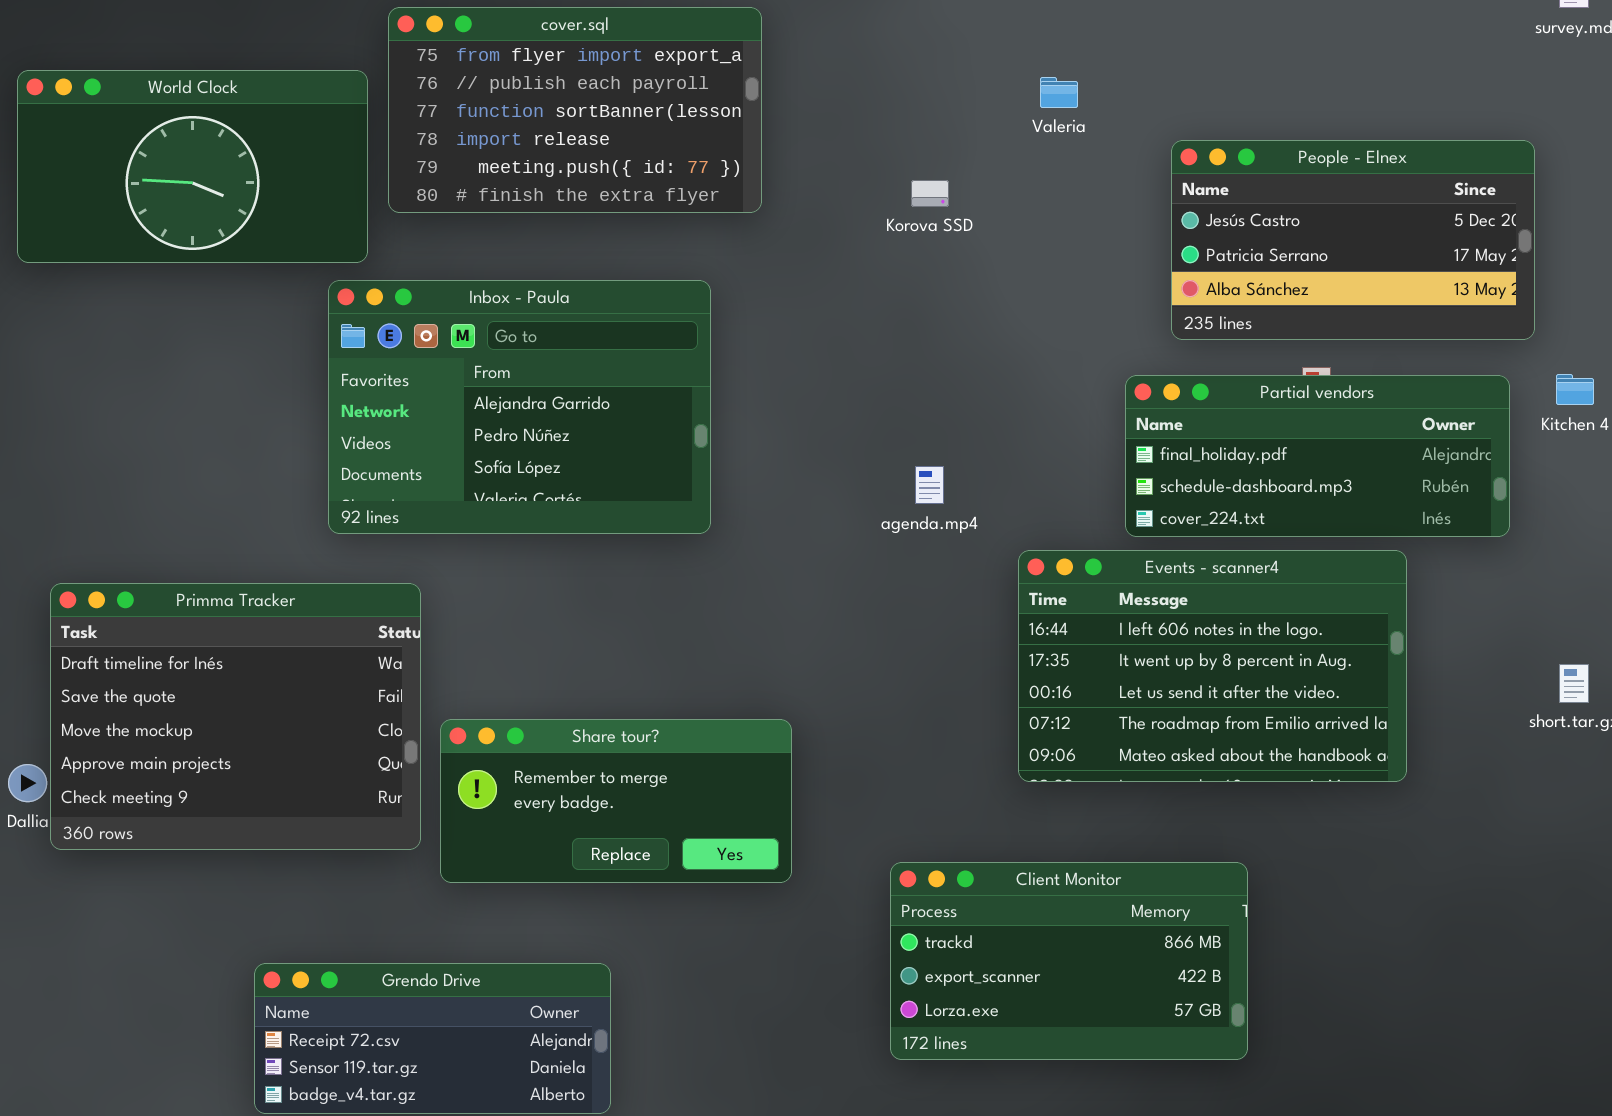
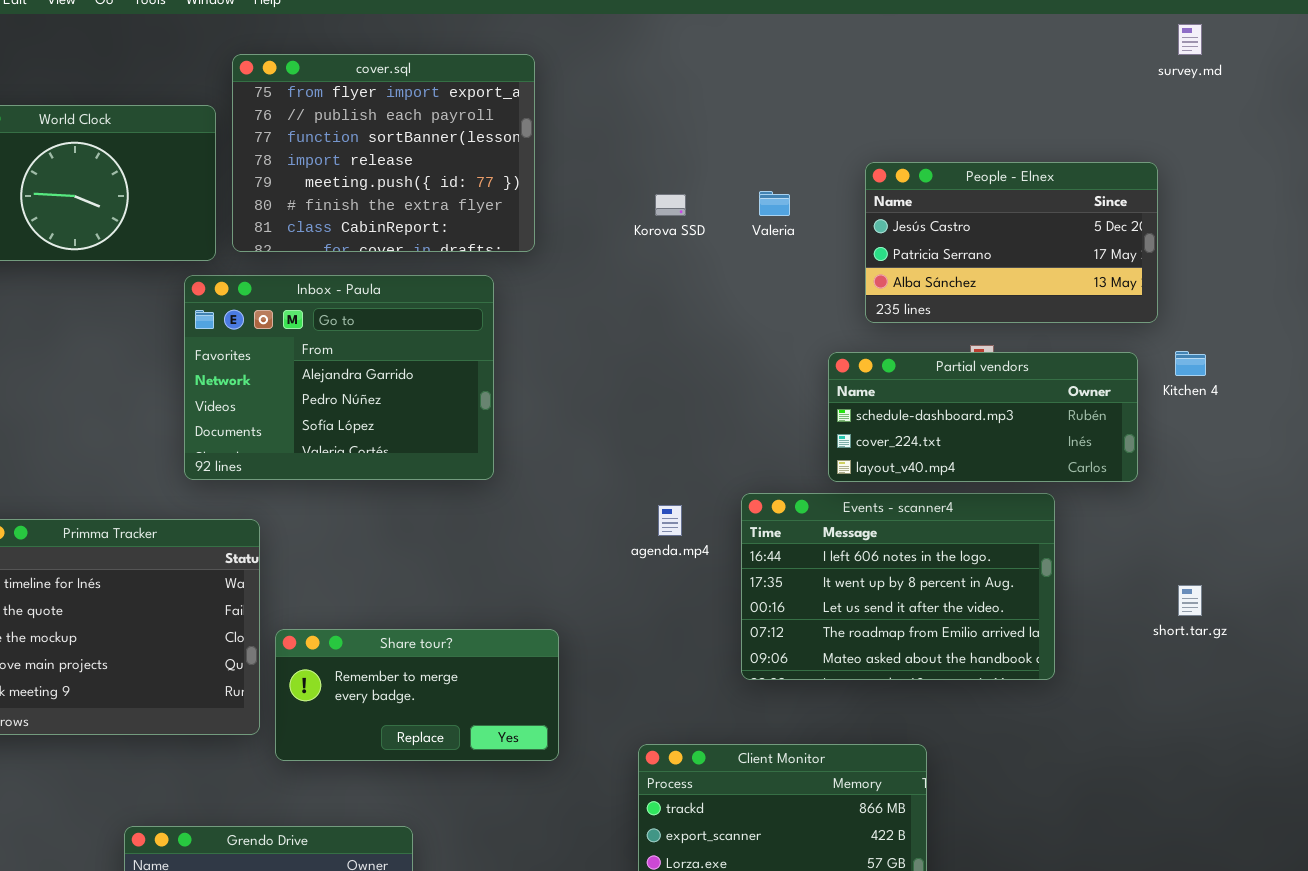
cover.sql: [388,7,762,213] -> [232,54,535,252], resized
Valeria: [1040,77,1078,108] -> [759,191,790,216], moved
Partial vendors: [1125,375,1510,537] -> [828,352,1138,482], scrolled down 1 row
agenda.mp4: [915,466,944,504] -> [658,505,682,536], moved

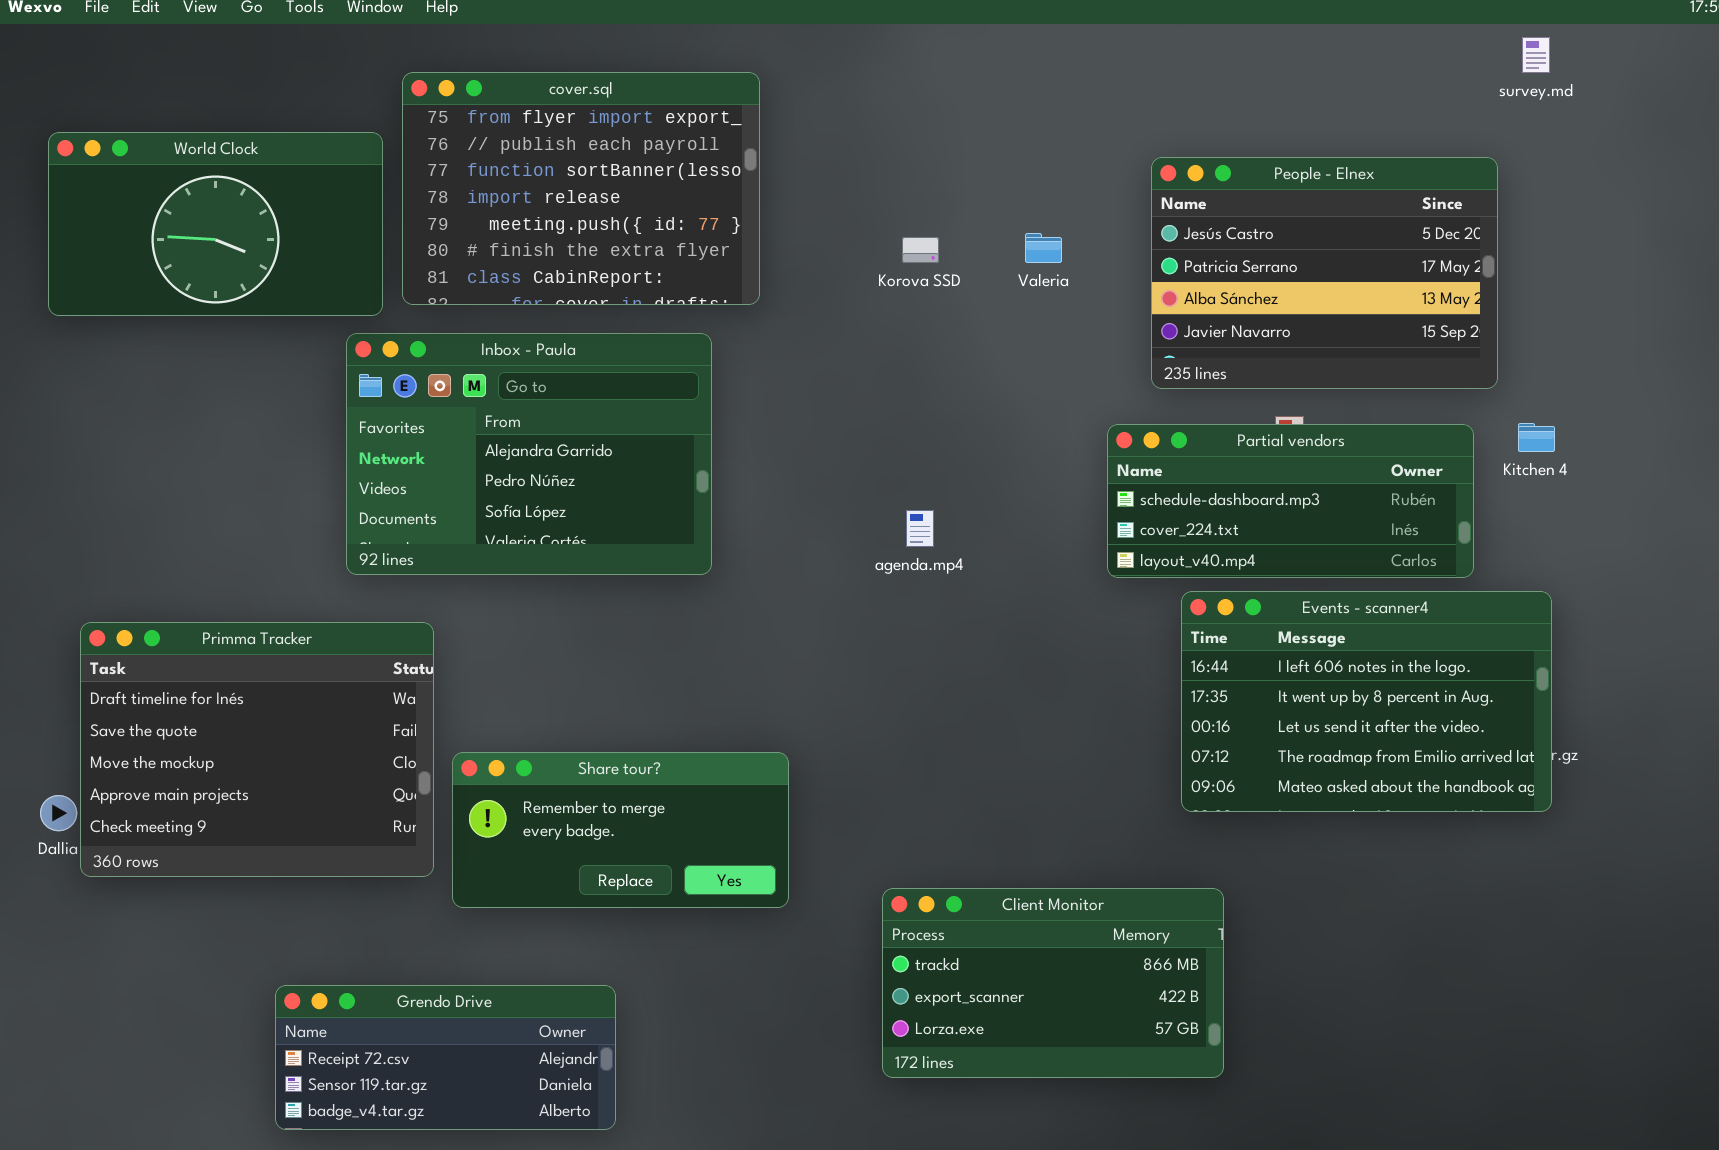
People - Elnex: [865,162,1158,323] -> [1151,157,1498,389], resized
Events - scanner4: [741,493,1055,680] -> [1181,591,1552,812], moved
agenda.mp4: [658,505,682,536] -> [906,510,934,547], moved

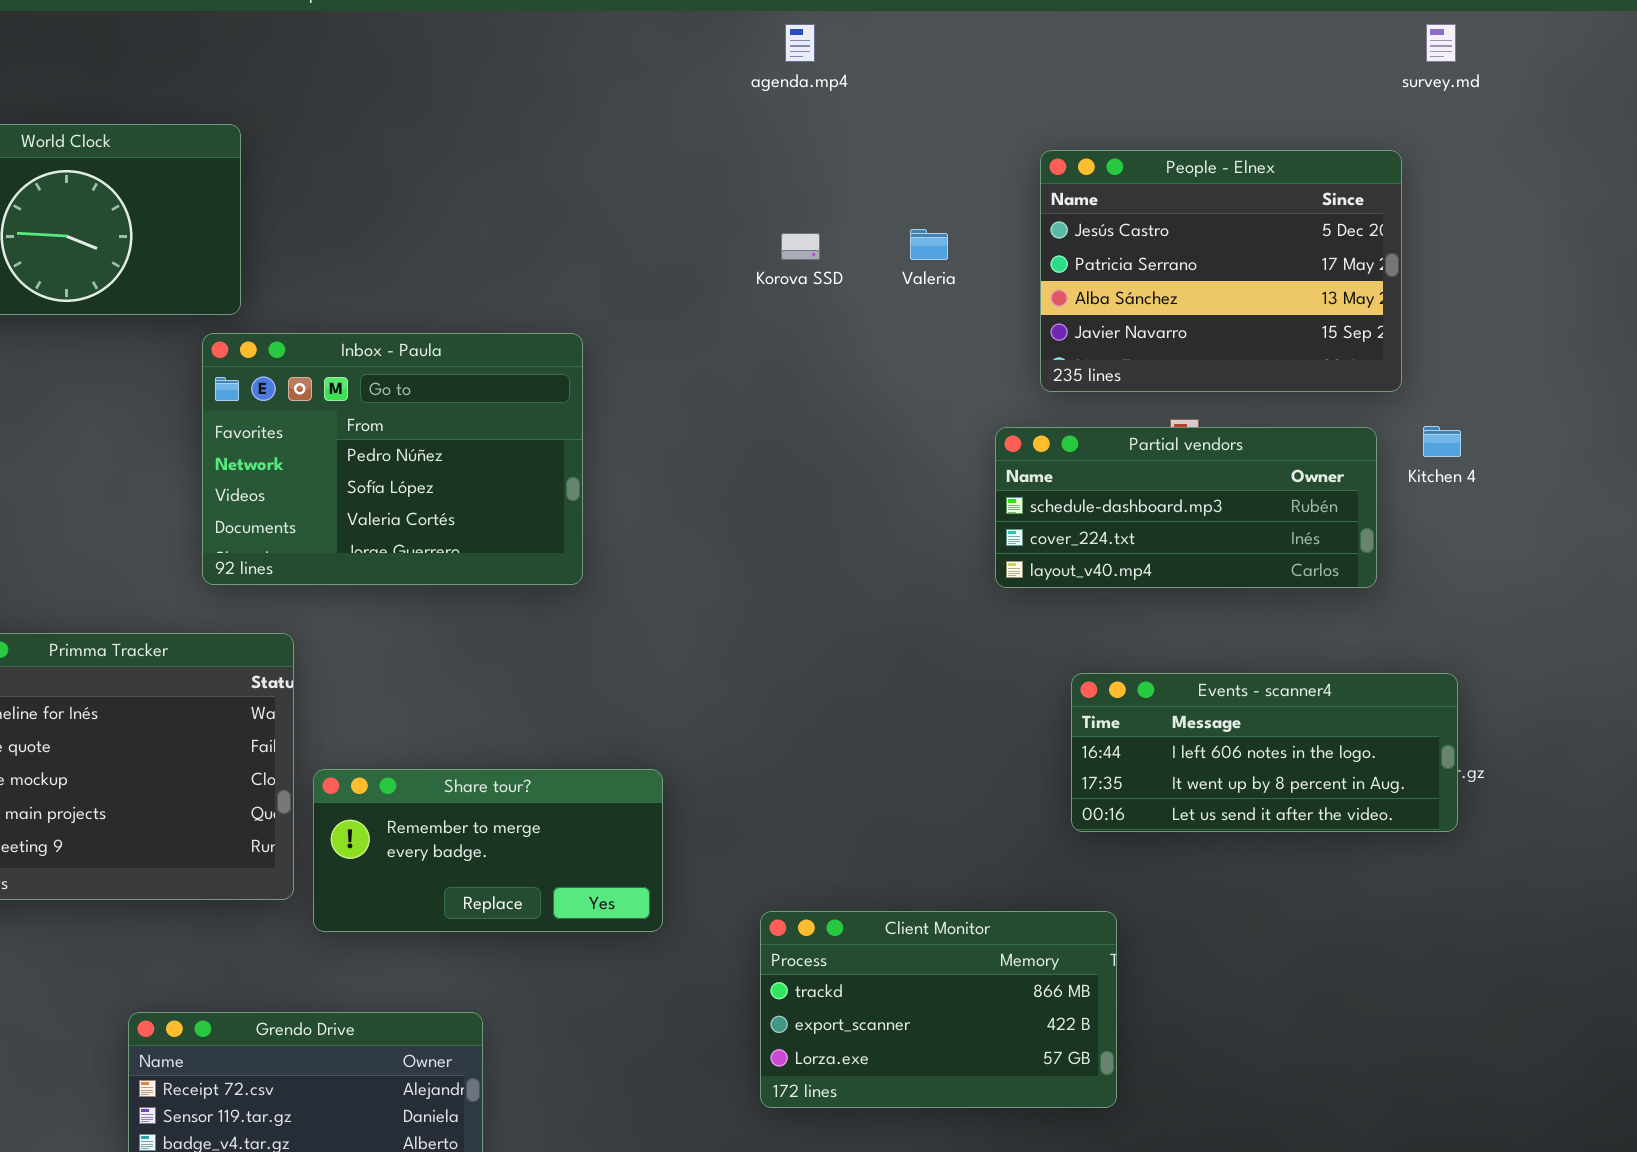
cover.sql: [402,72,760,305] -> none, closed
Inbox - Paula: [346,333,712,575] -> [202,333,583,585], scrolled down 1 row
agenda.mp4: [906,510,934,547] -> [785,24,815,62], moved
Events - scanner4: [1181,591,1552,812] -> [1071,673,1458,832], resized

